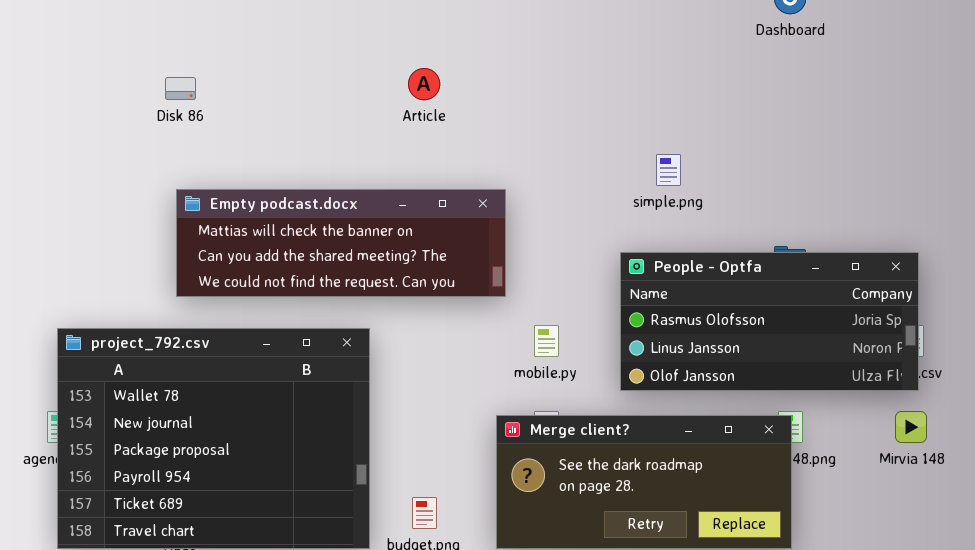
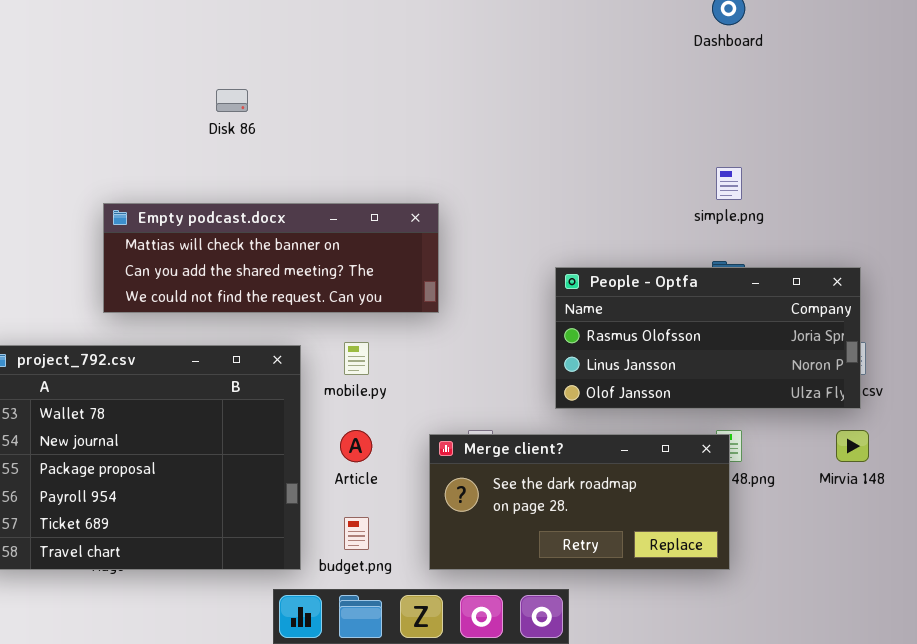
Article: [408,68,440,100] -> [340,430,372,462], moved
Disk 86: [165,77,196,100] -> [216,89,248,112], moved
simple.png: [656,154,681,186] -> [716,167,742,200], moved
mobile.py: [534,325,559,357] -> [344,342,369,375], moved

